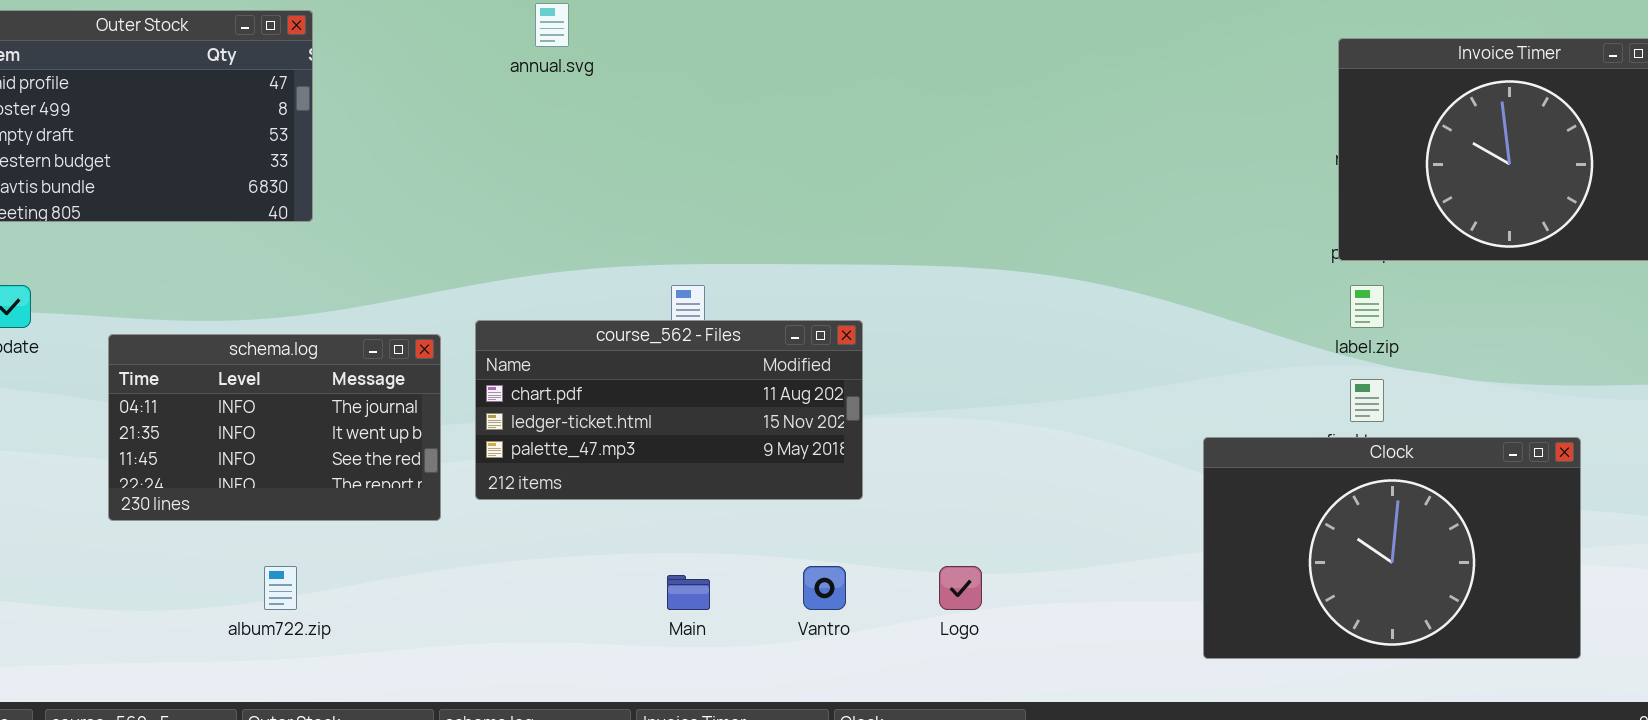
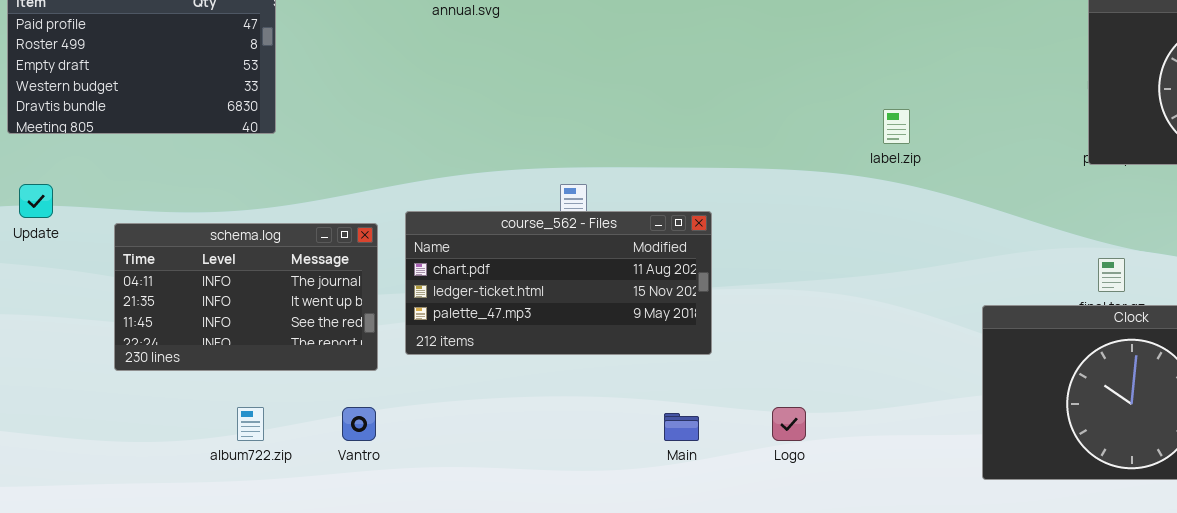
label.zip: [1350,285,1384,328] -> [883,109,910,144], moved
Vantro: [803,566,846,610] -> [342,407,376,441], moved
Main: [667,575,710,610] -> [664,413,699,441], moved

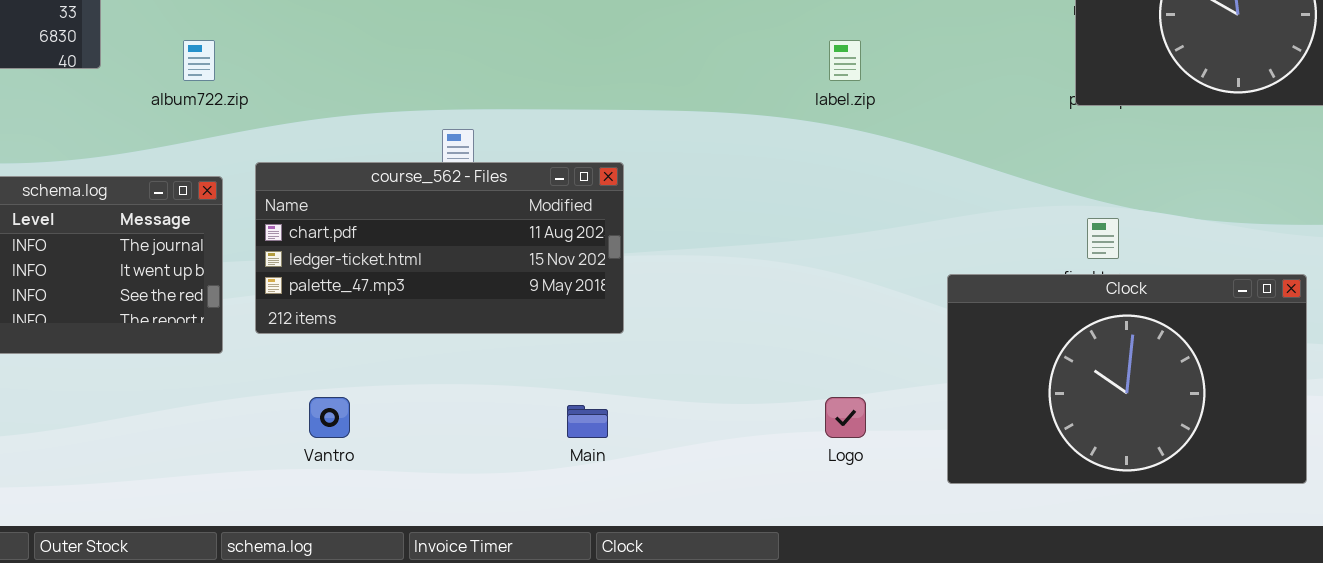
album722.zip: [237,407,264,441] -> [183,40,215,81], moved
Vantro: [342,407,376,441] -> [309,397,350,438], moved
Logo: [772,407,806,441] -> [825,397,866,438], moved

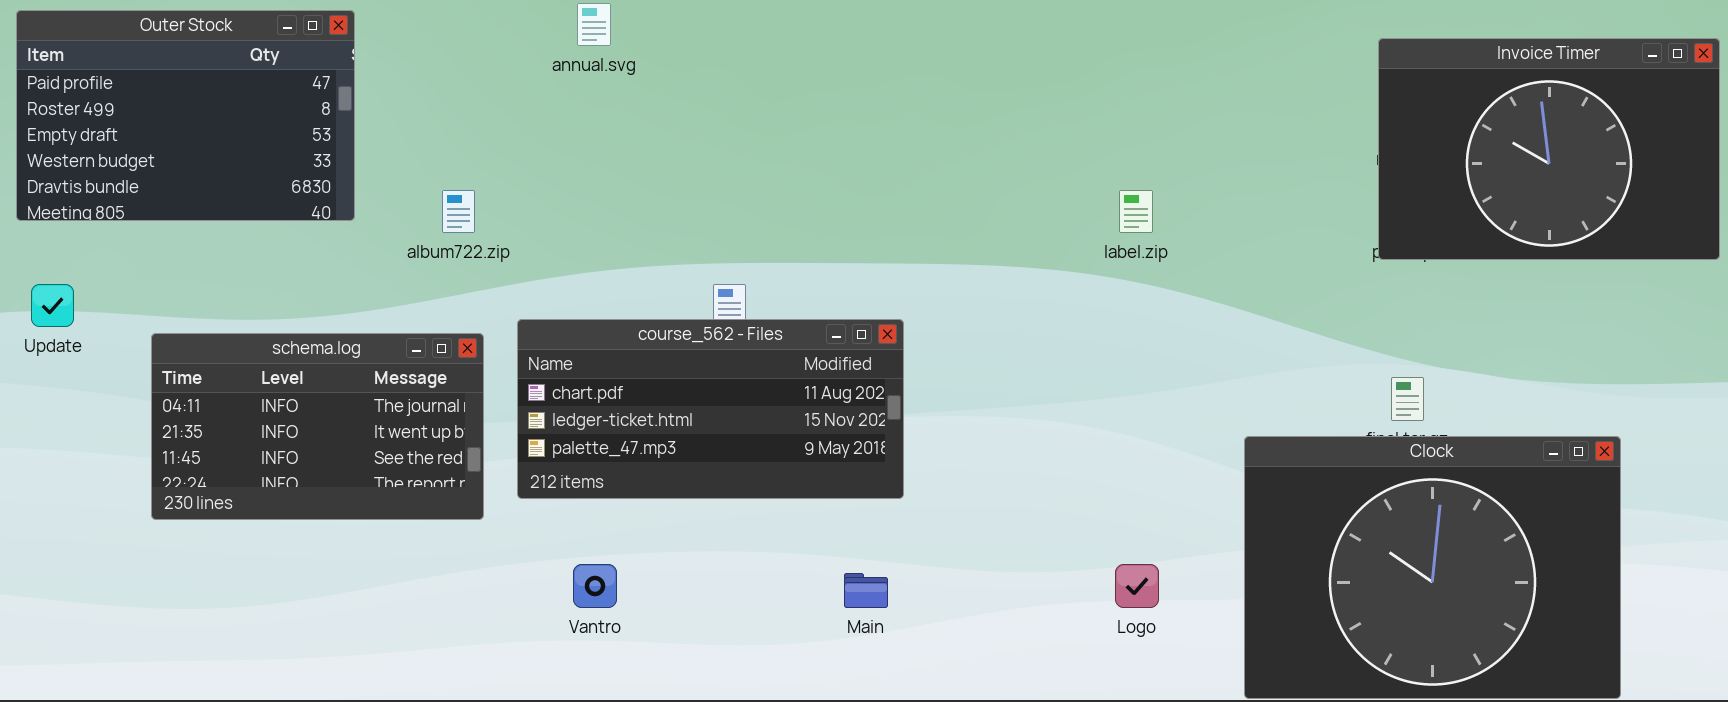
Clock: [947,274,1307,484] -> [1244,436,1621,699], resized

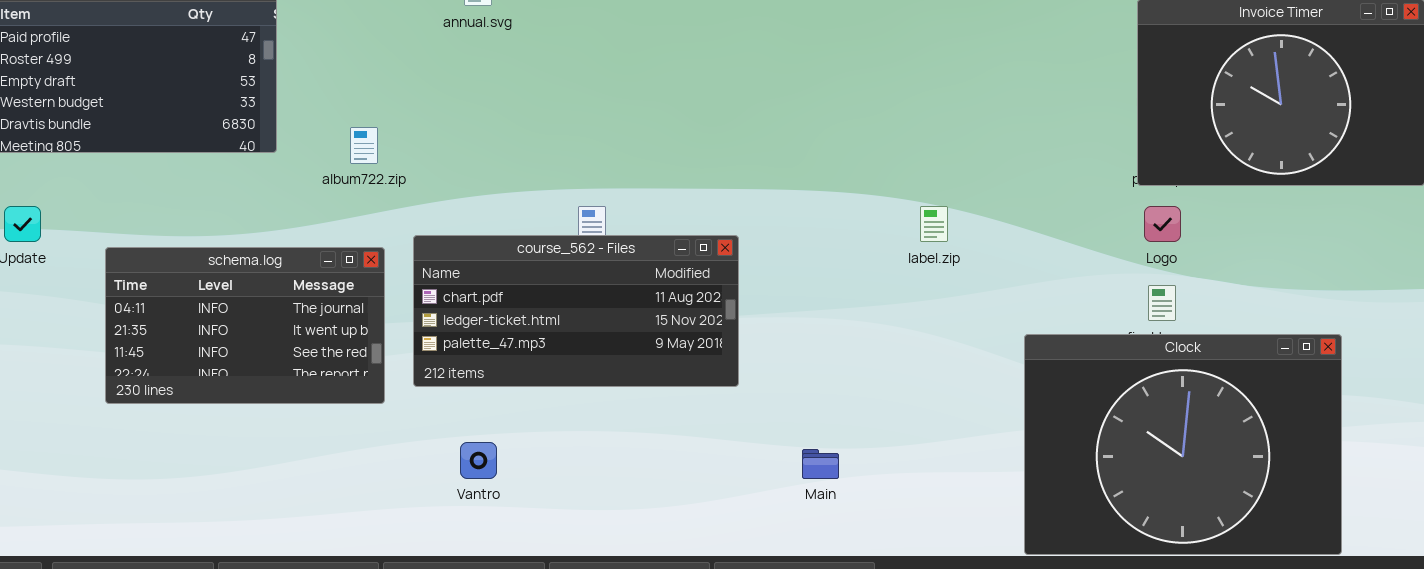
label.zip: [1119,190,1153,233] -> [920,206,948,242], moved
Logo: [1115,564,1159,608] -> [1144,206,1181,242], moved
Main: [844,573,888,608] -> [802,449,839,479], moved

